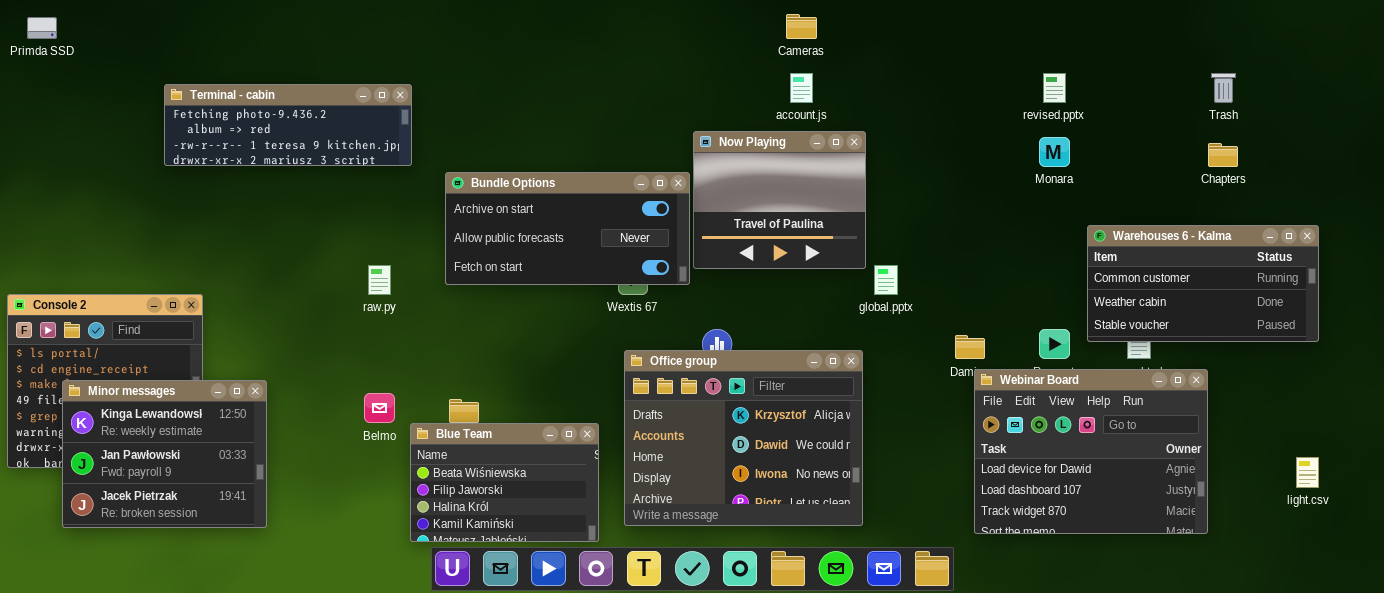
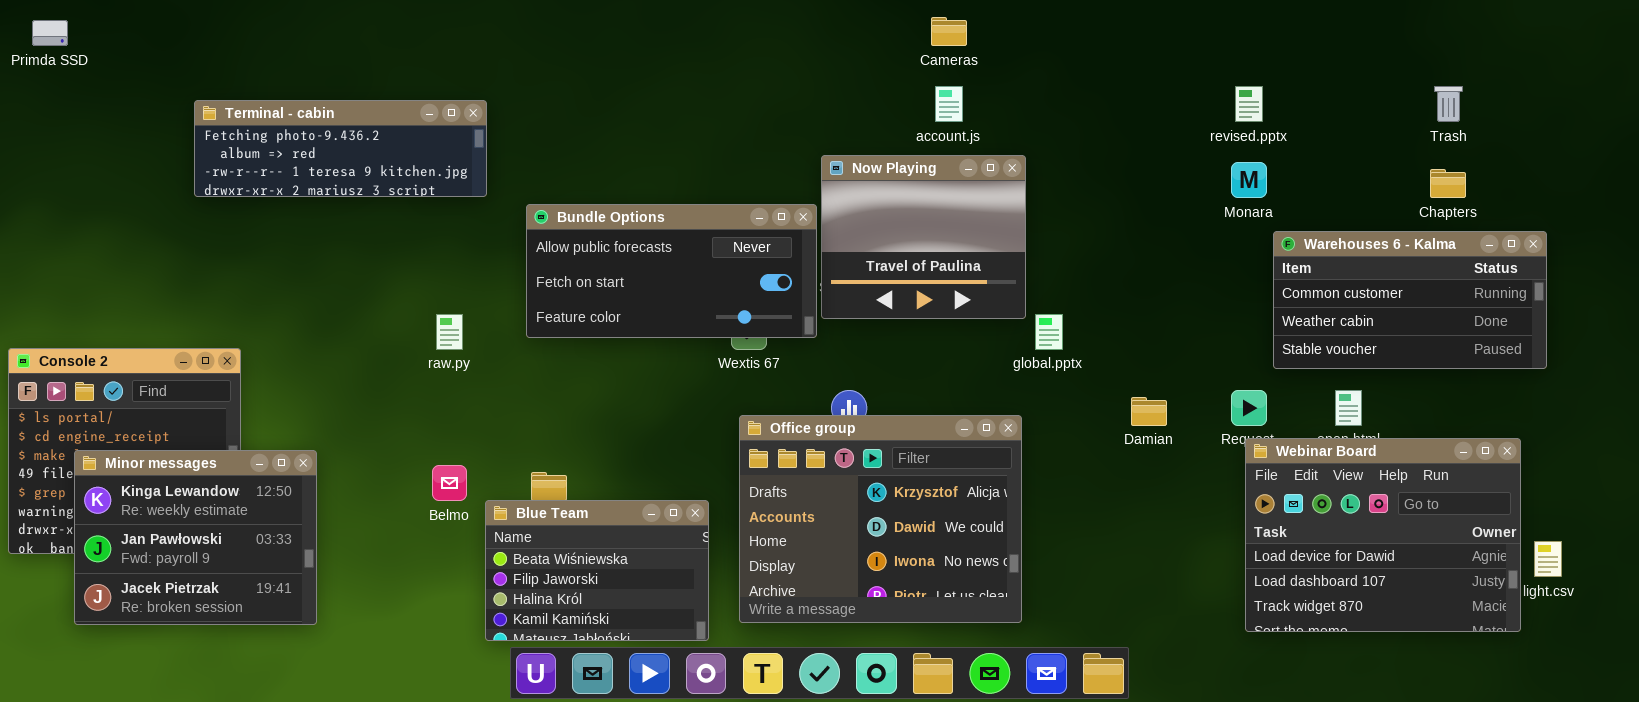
Bundle Options: [445,172,690,285] -> [526,204,817,338], scrolled down 1 row
Warehouses 6 - Kalma: [1087,225,1319,342] -> [1273,231,1547,369], moved
Webinar Board: [974,369,1208,534] -> [1245,438,1521,632], moved

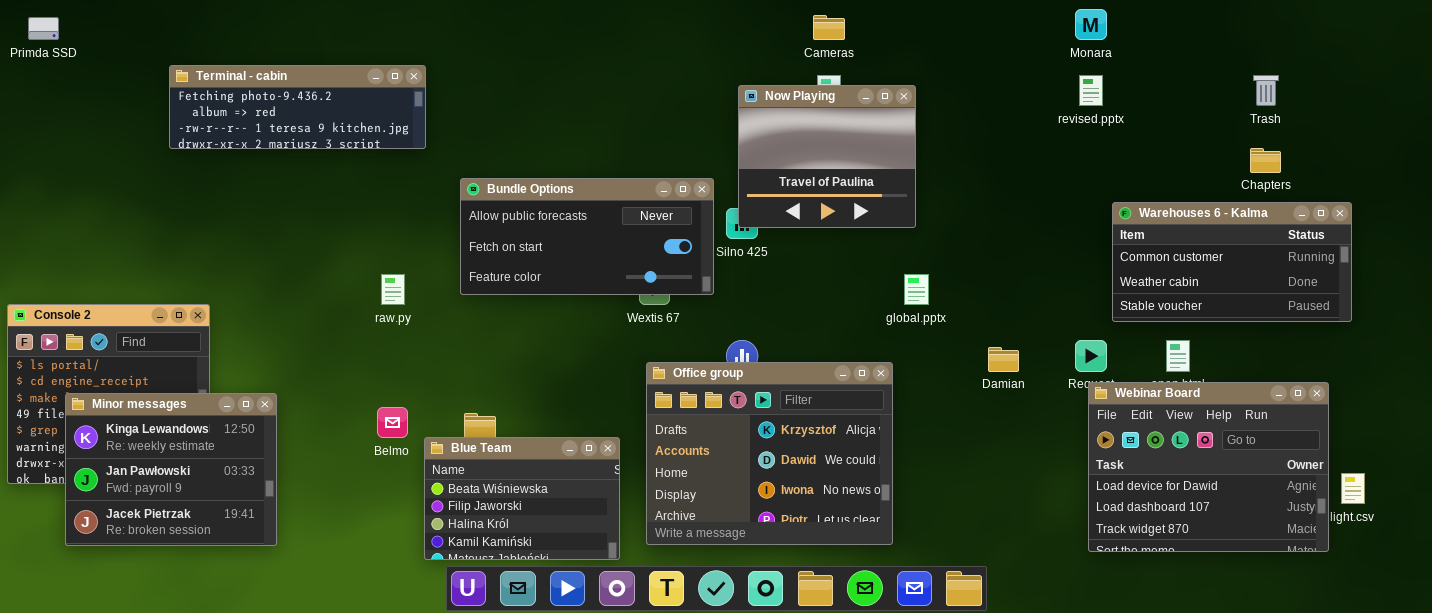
Terminal - cabin: [194,100,487,197] -> [169,65,426,149], moved
Now Playing: [821,155,1026,319] -> [738,85,916,228], moved
Monara: [1231,162,1267,198] -> [1075,9,1107,40], moved

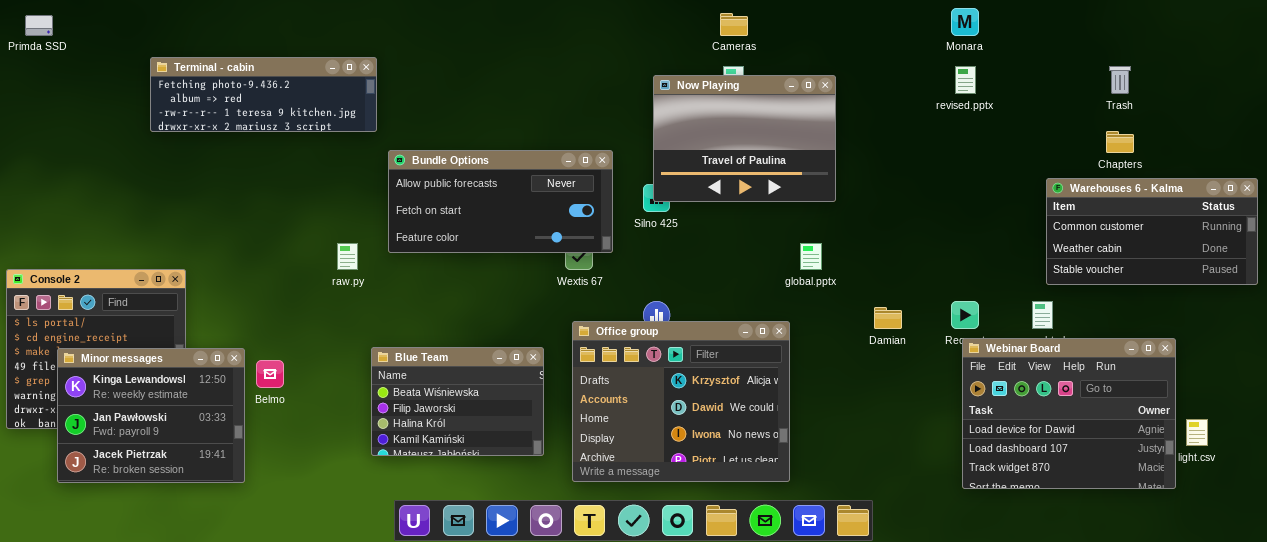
Now Playing: [738,85,916,228] -> [653,75,836,202], resized
Bundle Options: [460,178,714,295] -> [388,150,613,253], moved
Warehouses 6 - Kalma: [1112,202,1352,322] -> [1046,178,1258,285], moved
Belmo: [377,407,408,438] -> [256,360,284,388], moved
Blue Team: [424,437,620,560] -> [371,347,544,456], moved

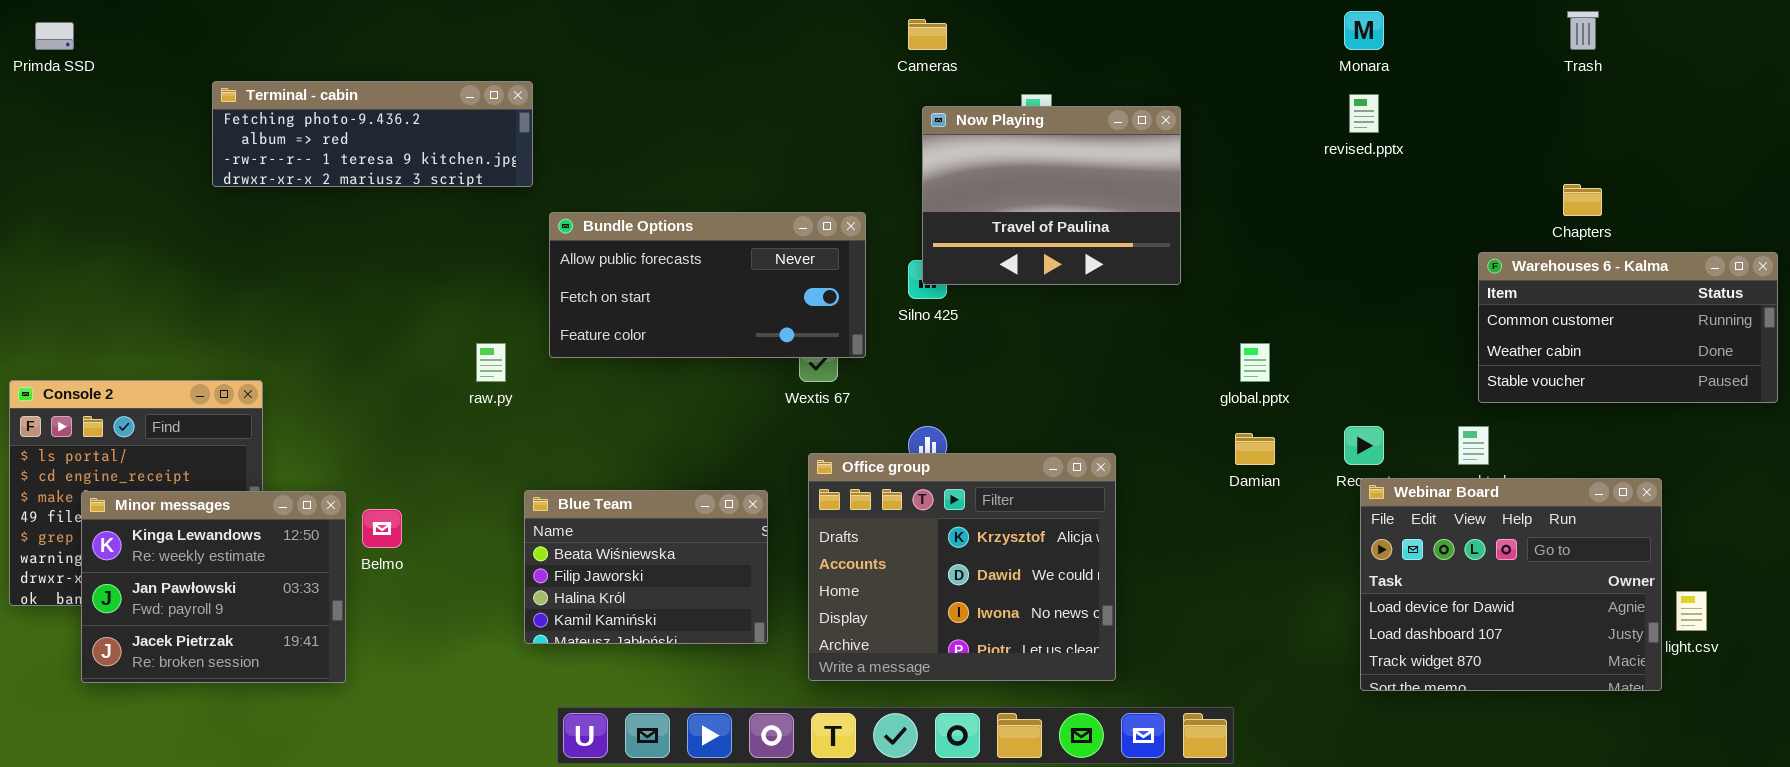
Cameras: [720,13,748,36] -> [908,19,947,50], moved
Trash: [1109,66,1131,94] -> [1567,11,1599,50], moved
global.pptx: [800,243,822,270] -> [1240,343,1270,382], moved

